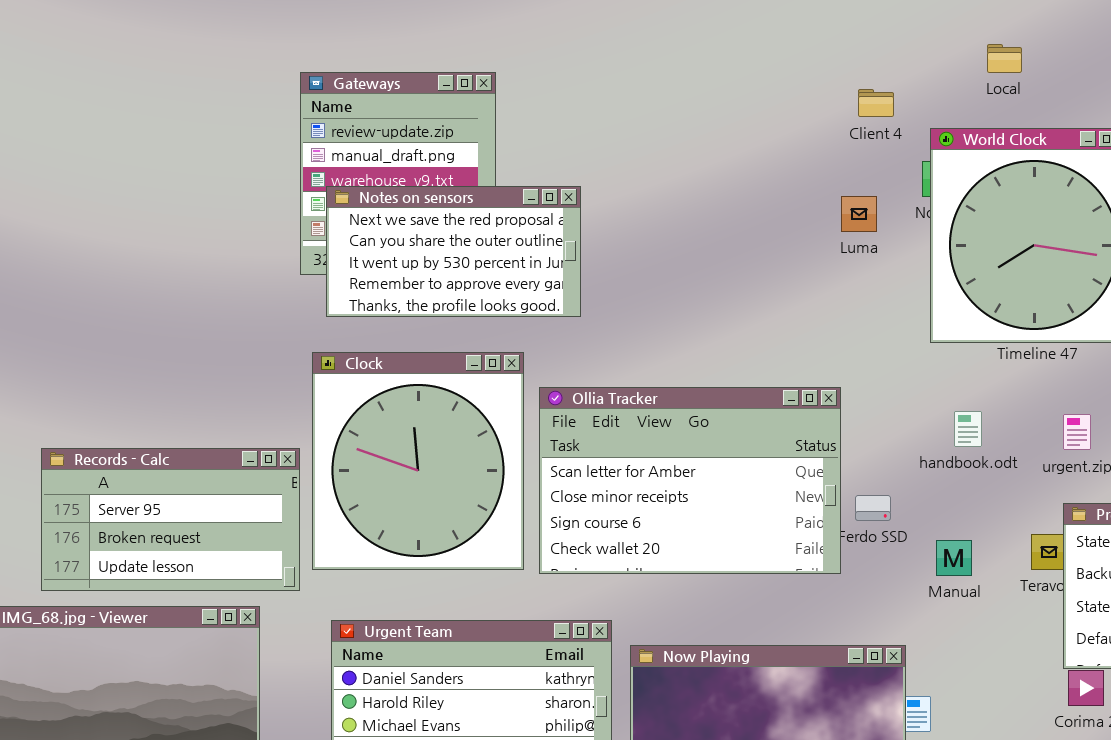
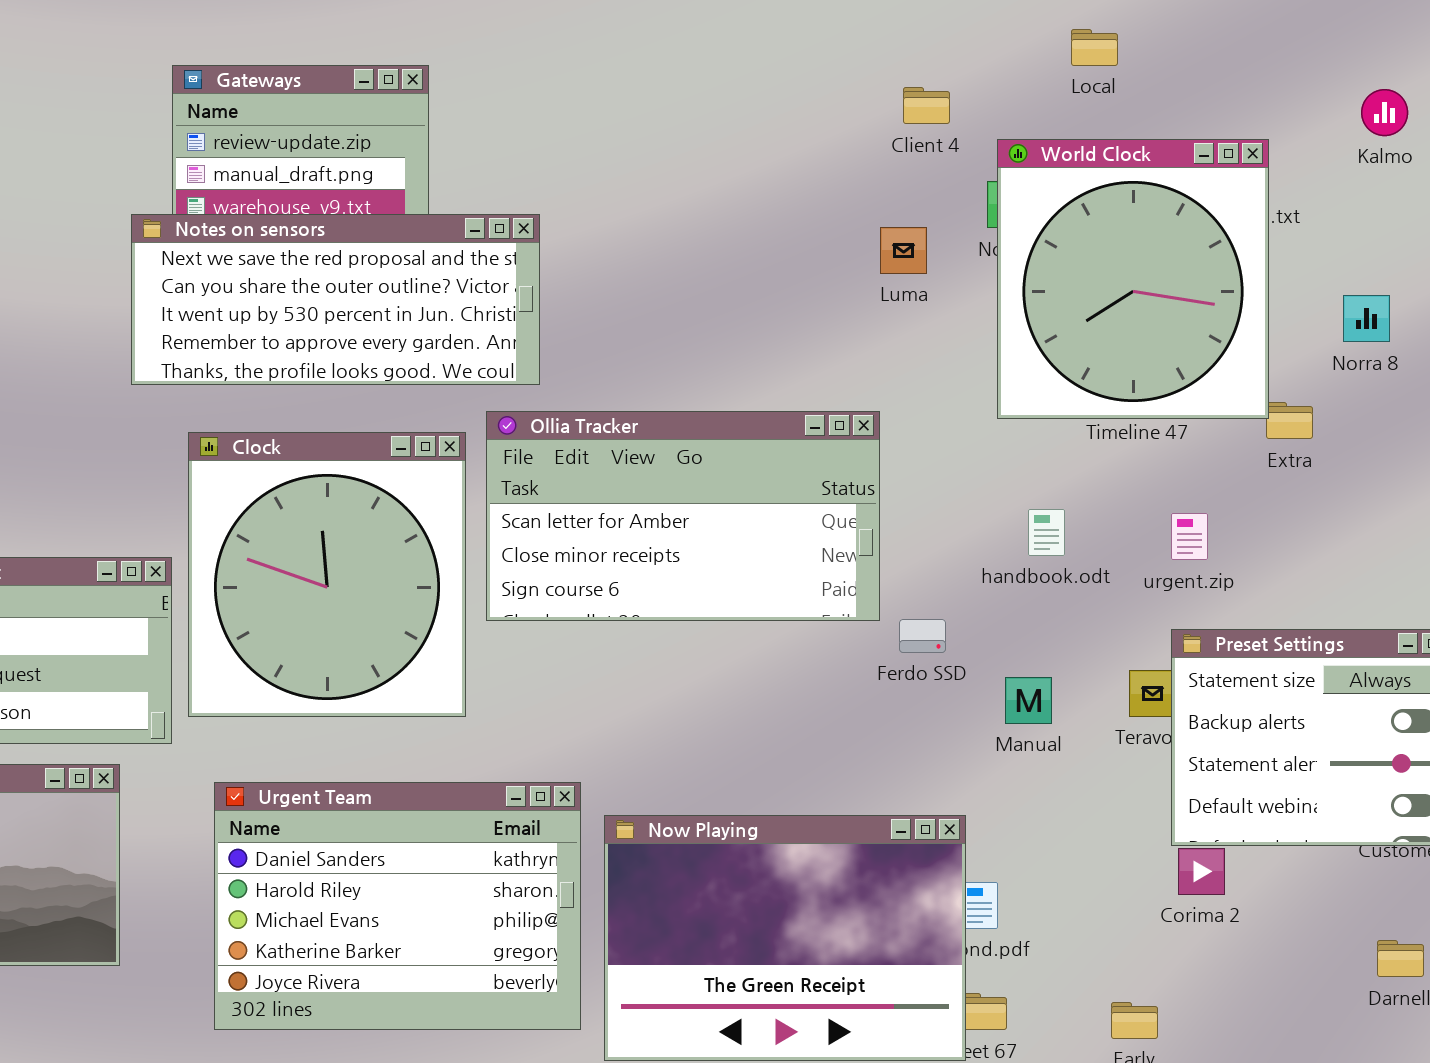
Notes on sensors: [326,186,581,317] -> [131,214,540,385], resized
Ollia Tracker: [539,387,841,574] -> [486,411,880,621], moved, resized

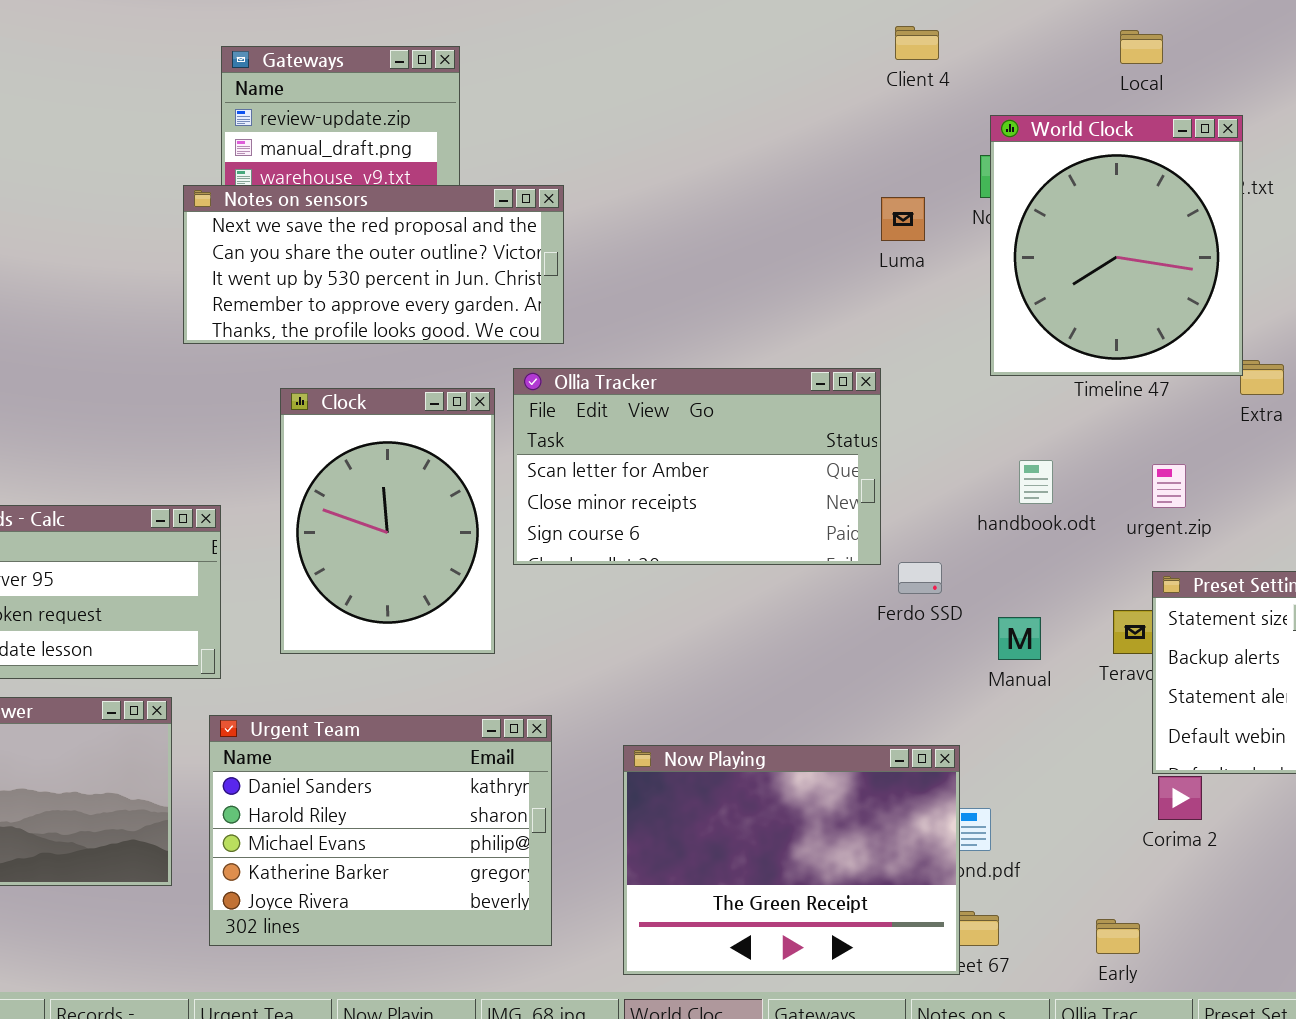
Local: [1071,29,1118,66] -> [1120,30,1163,64], moved
Client 4: [903,87,950,124] -> [895,26,939,60], moved
Clock: [188,432,466,717] -> [280,388,495,654], resized
Urgent Team: [214,782,581,1030] -> [209,715,552,946], moved

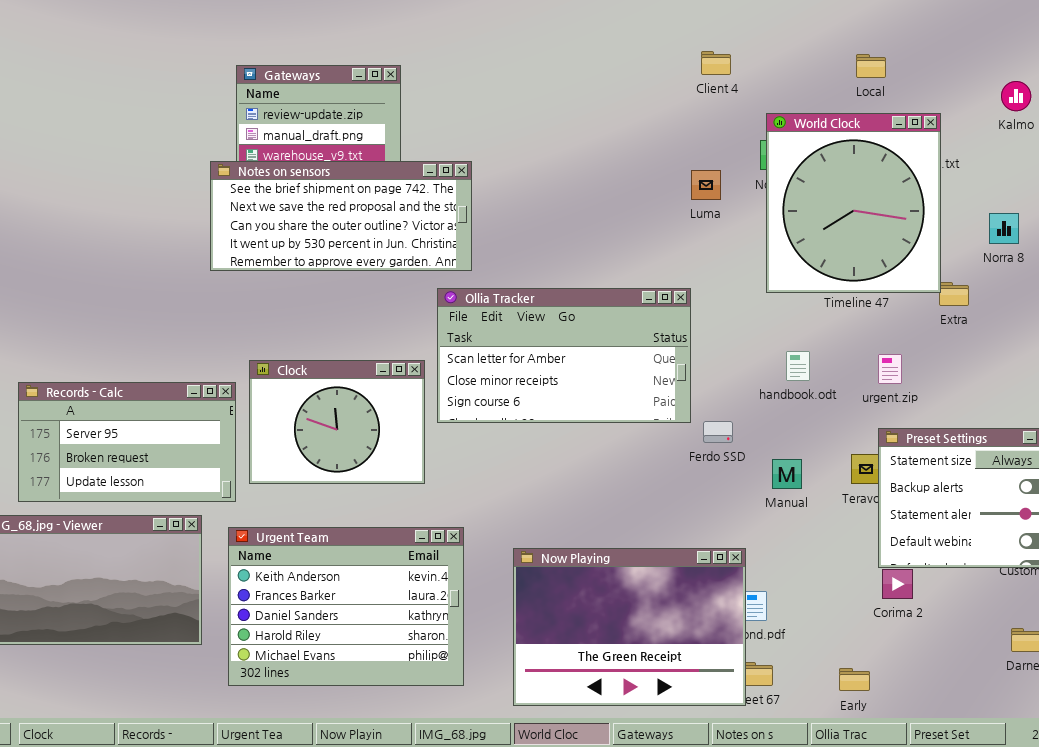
Notes on sensors: [183,185,564,344] -> [210,161,472,271], scrolled up 1 row
Clock: [280,388,495,654] -> [249,360,425,484], resized
Urgent Team: [209,715,552,946] -> [228,527,464,686], scrolled up 2 rows

